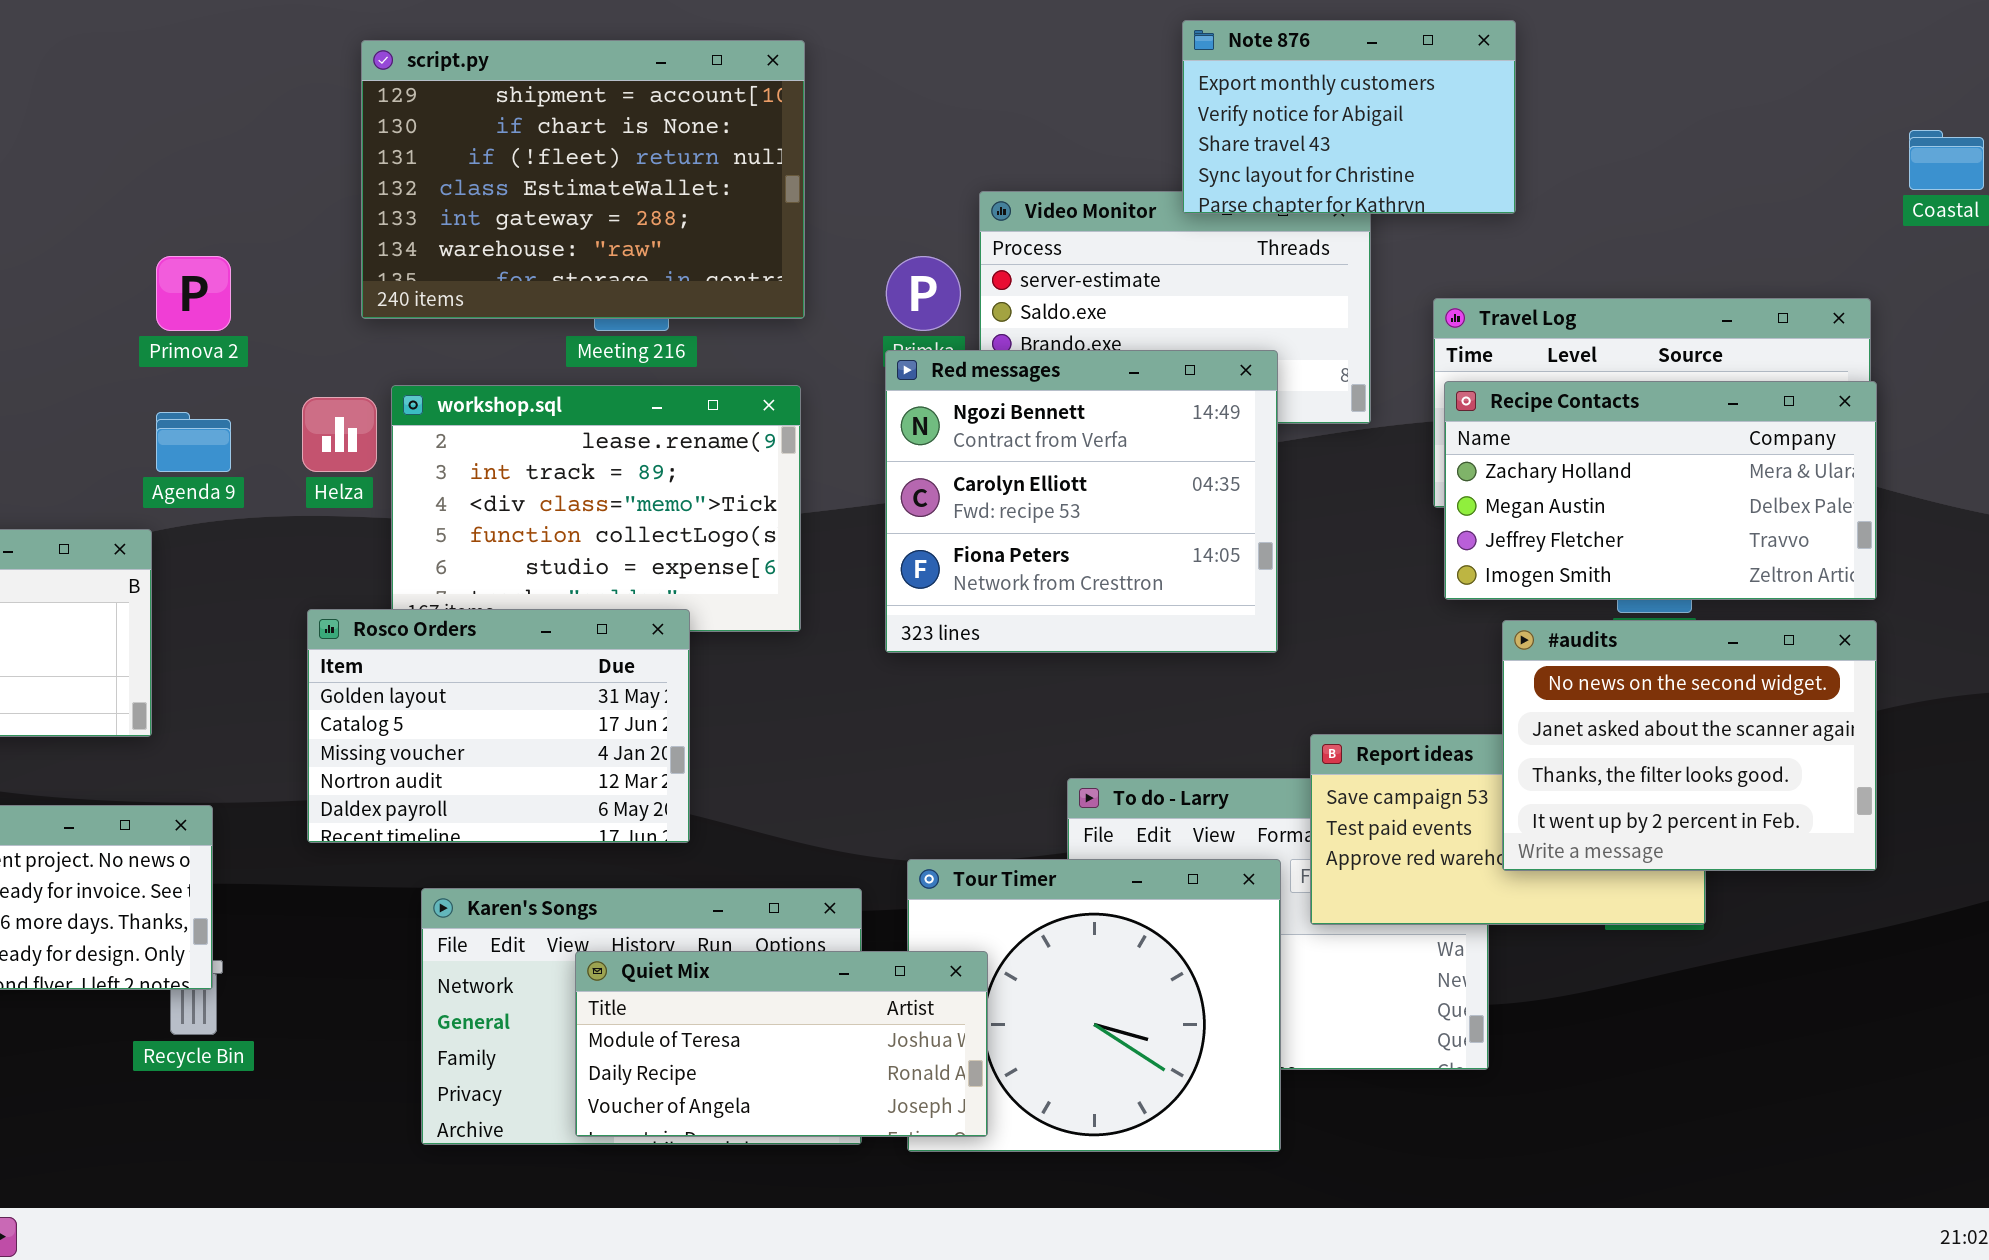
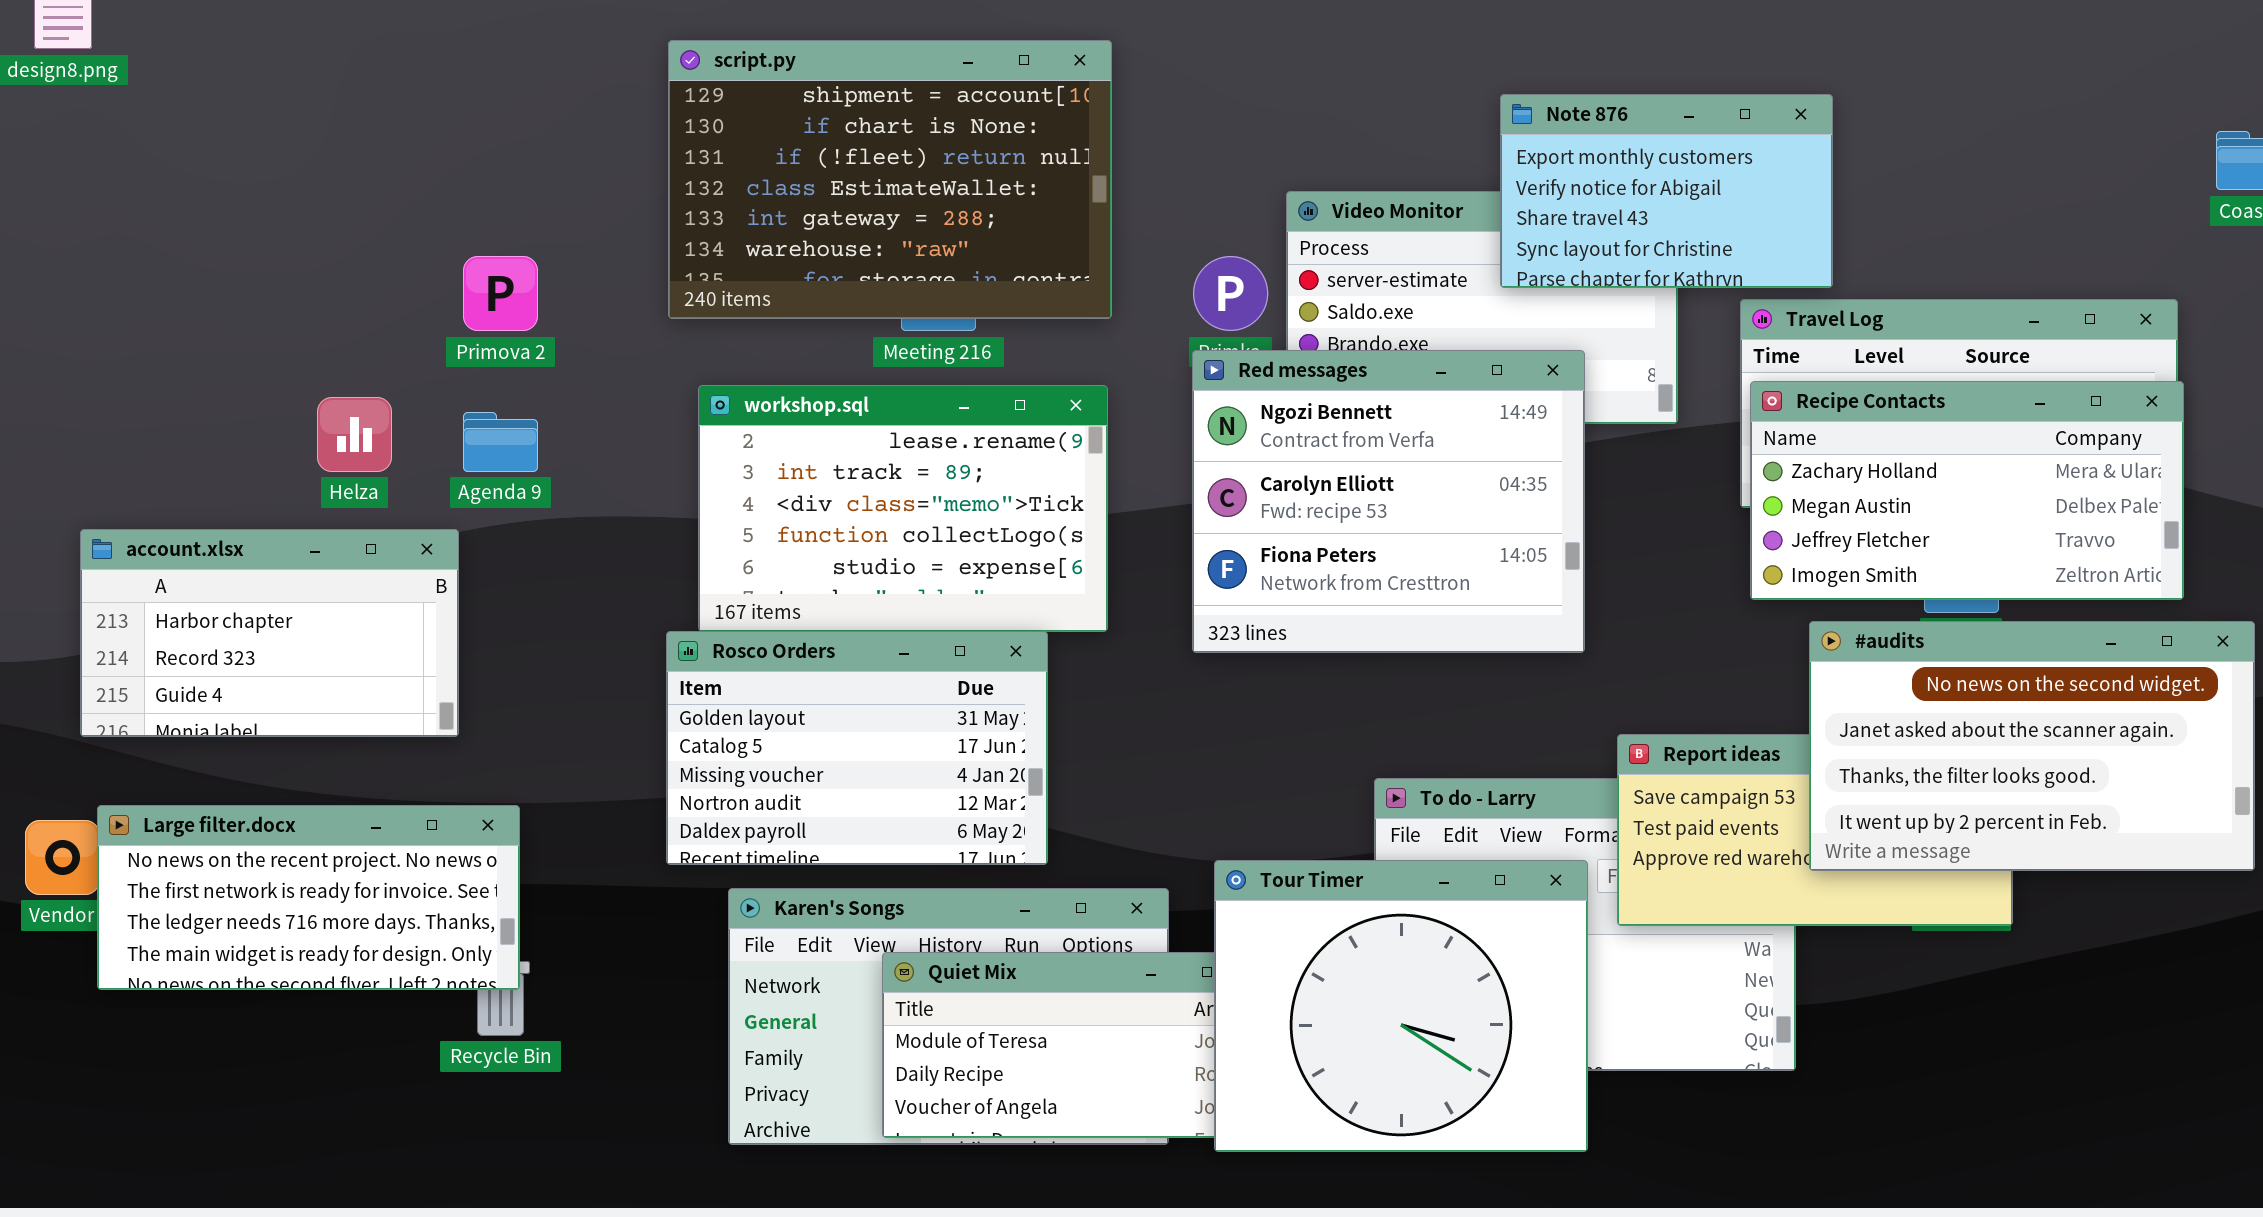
Note 876: [1182,20,1516,214] -> [1500,94,1833,288], moved
Helza: [302,397,377,472] -> [317,397,392,472], moved
Rosco Orders: [307,609,690,843] -> [666,631,1048,865], moved
#audits: [1502,620,1877,871] -> [1809,621,2255,871], resized
Tour Timer: [907,859,1281,1152] -> [1214,860,1588,1152], raised

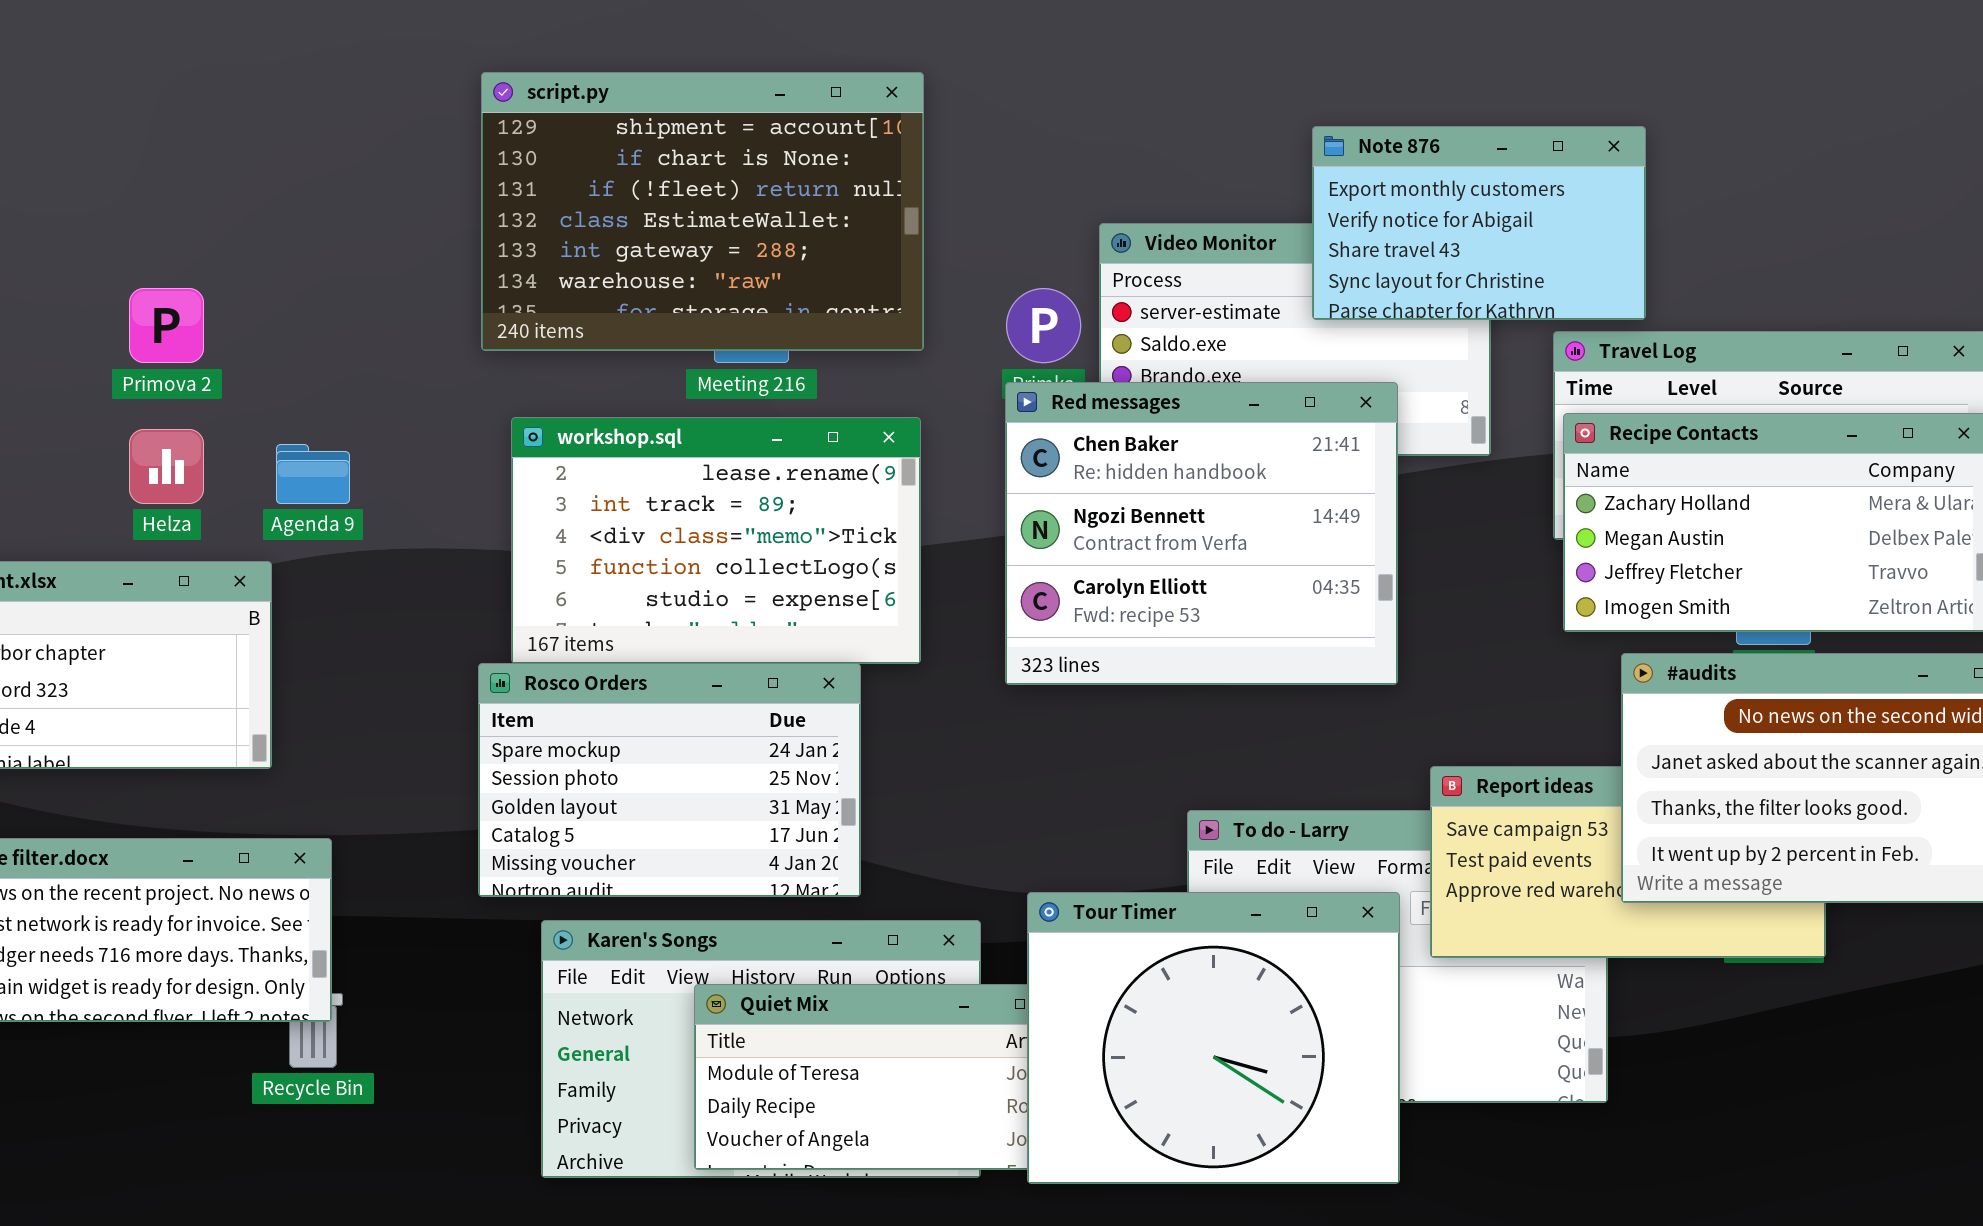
Primova 2: [463,256,538,331] -> [129,288,204,363], moved
Red messages: [1192,350,1585,653] -> [1005,382,1398,685], scrolled up 1 row
Rosco Orders: [666,631,1048,865] -> [478,663,861,897], scrolled up 2 rows

